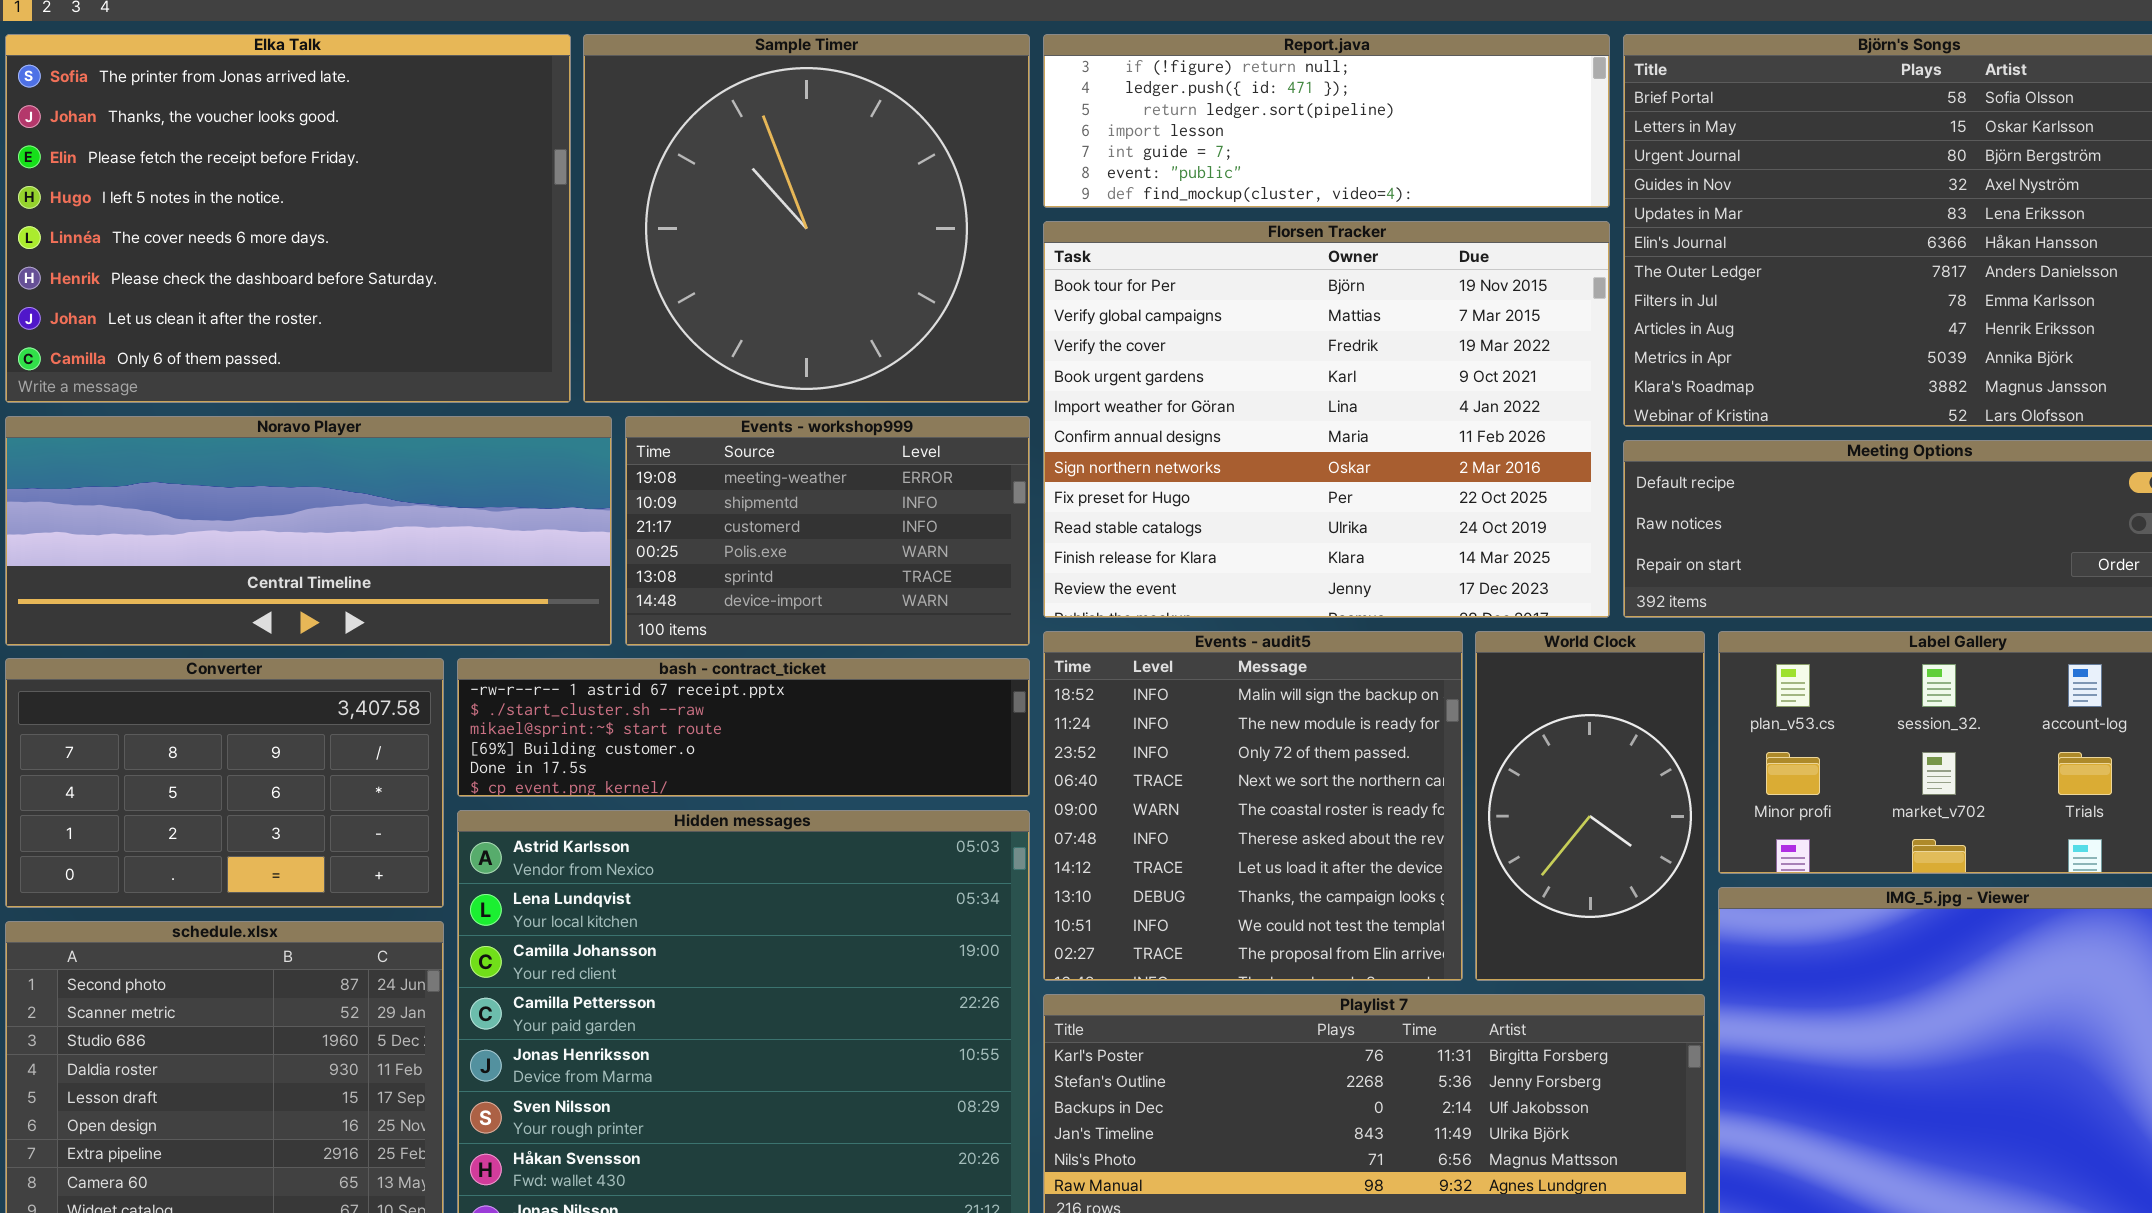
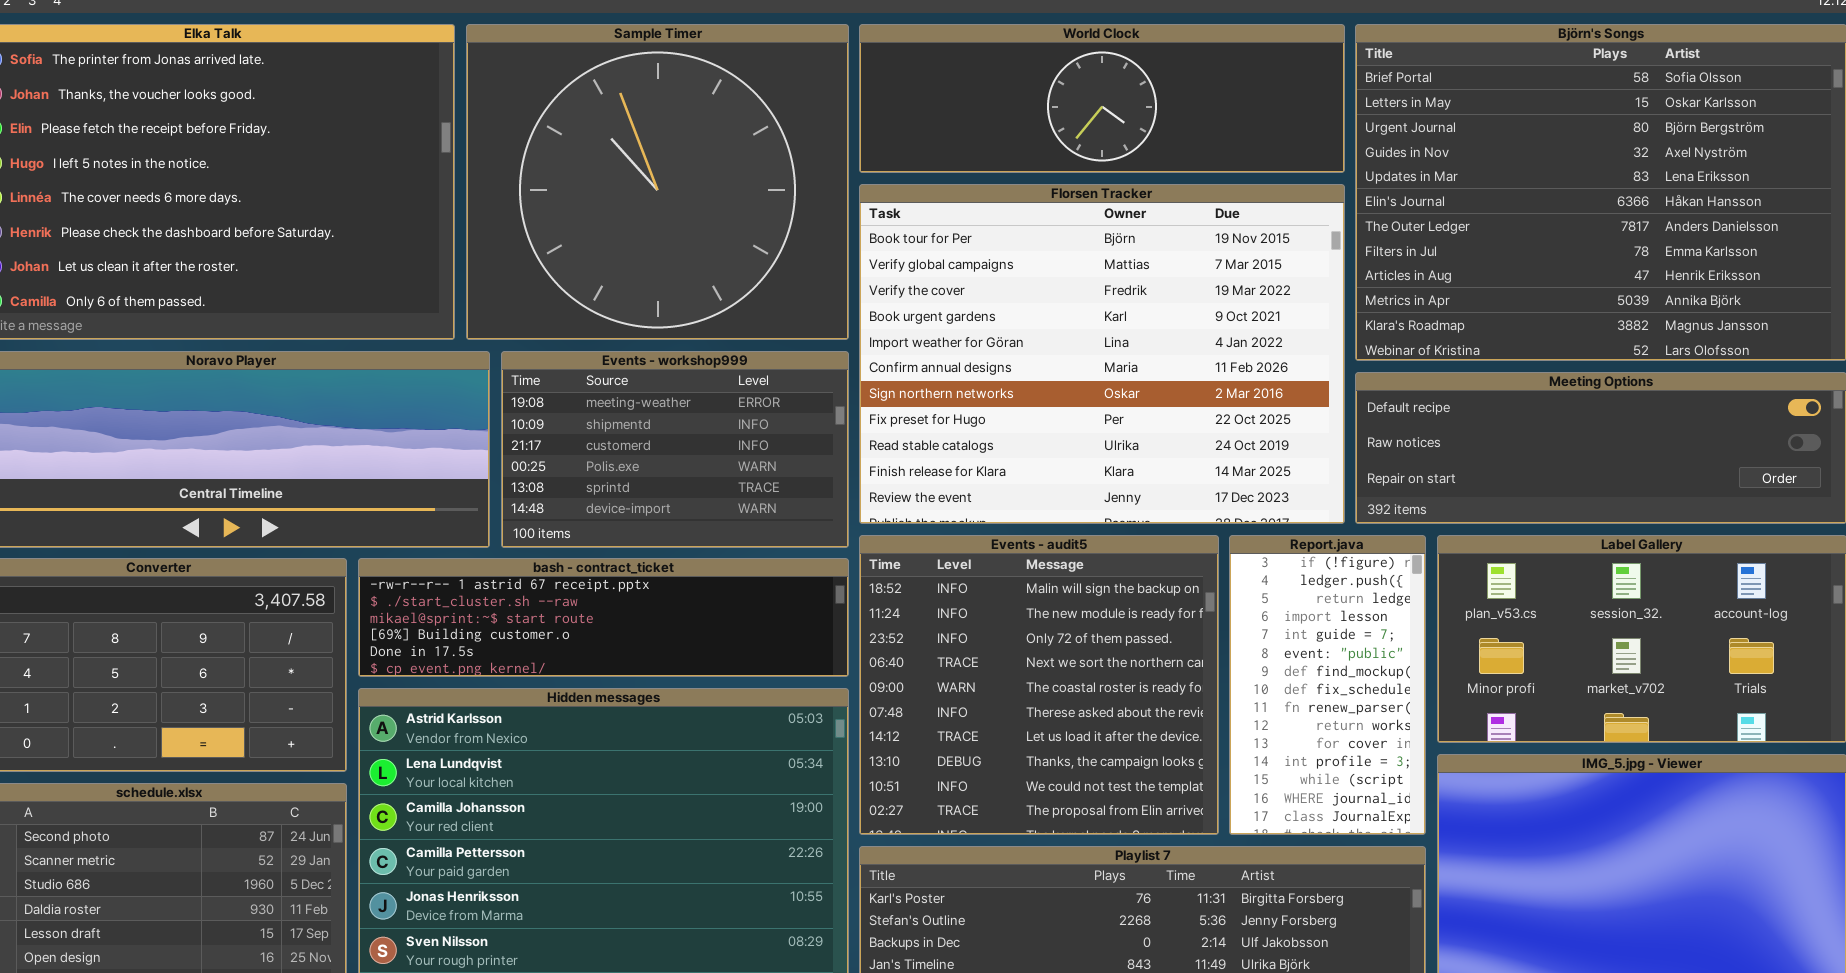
Report.java: [1043,34,1610,208] -> [1229,535,1426,835], moved, resized
World Clock: [1475,631,1705,981] -> [859,24,1345,173], moved, resized

